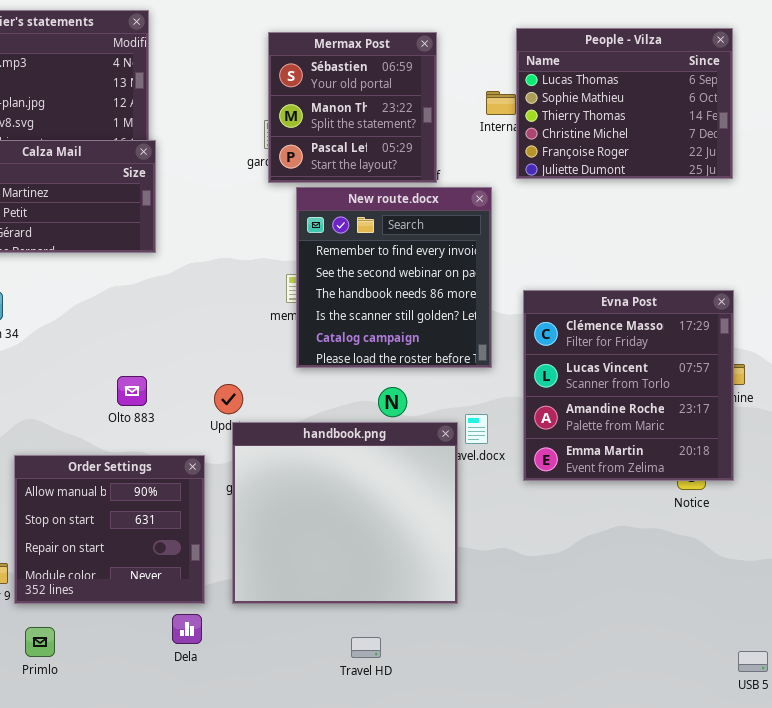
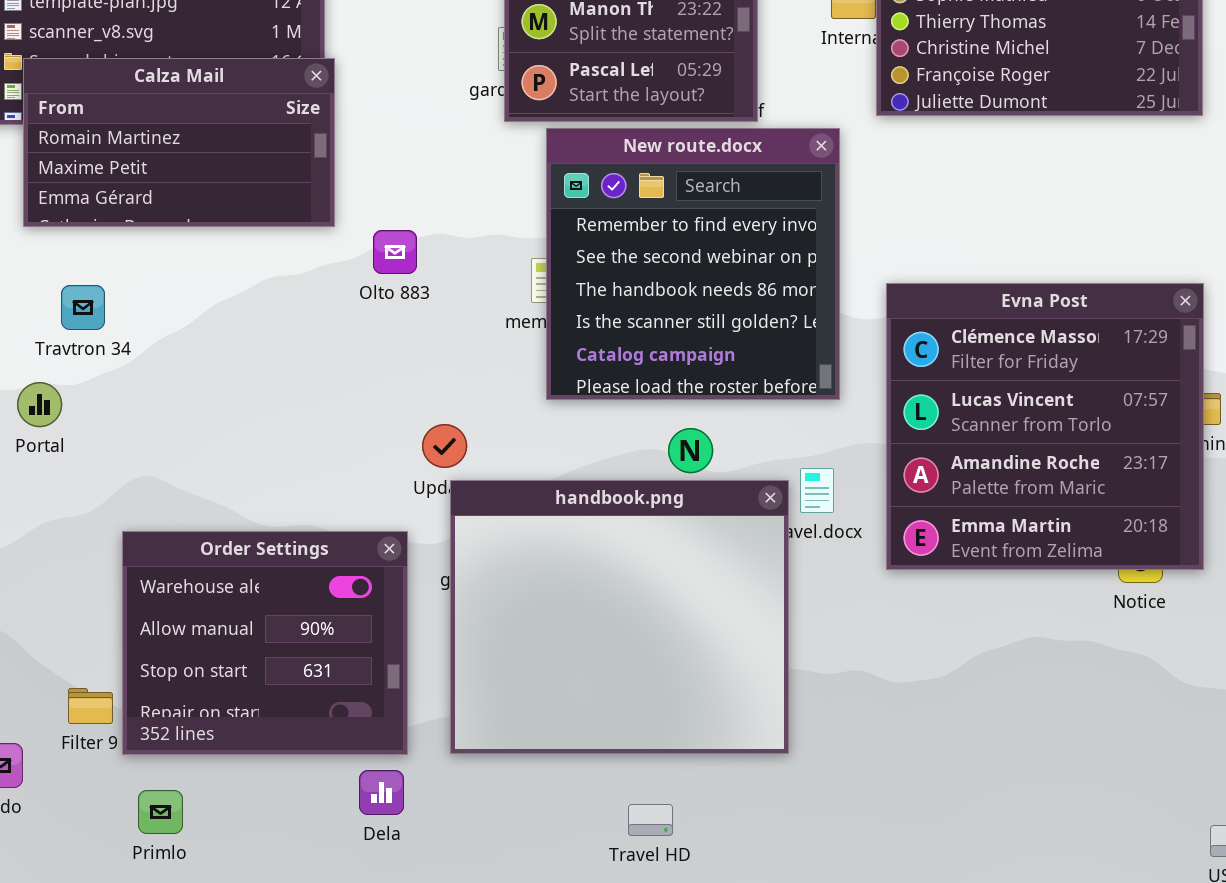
Olto 883: [117,376,147,406] -> [373,230,417,274], moved
Order Settings: [14,455,205,604] -> [122,531,408,755], scrolled up 1 row

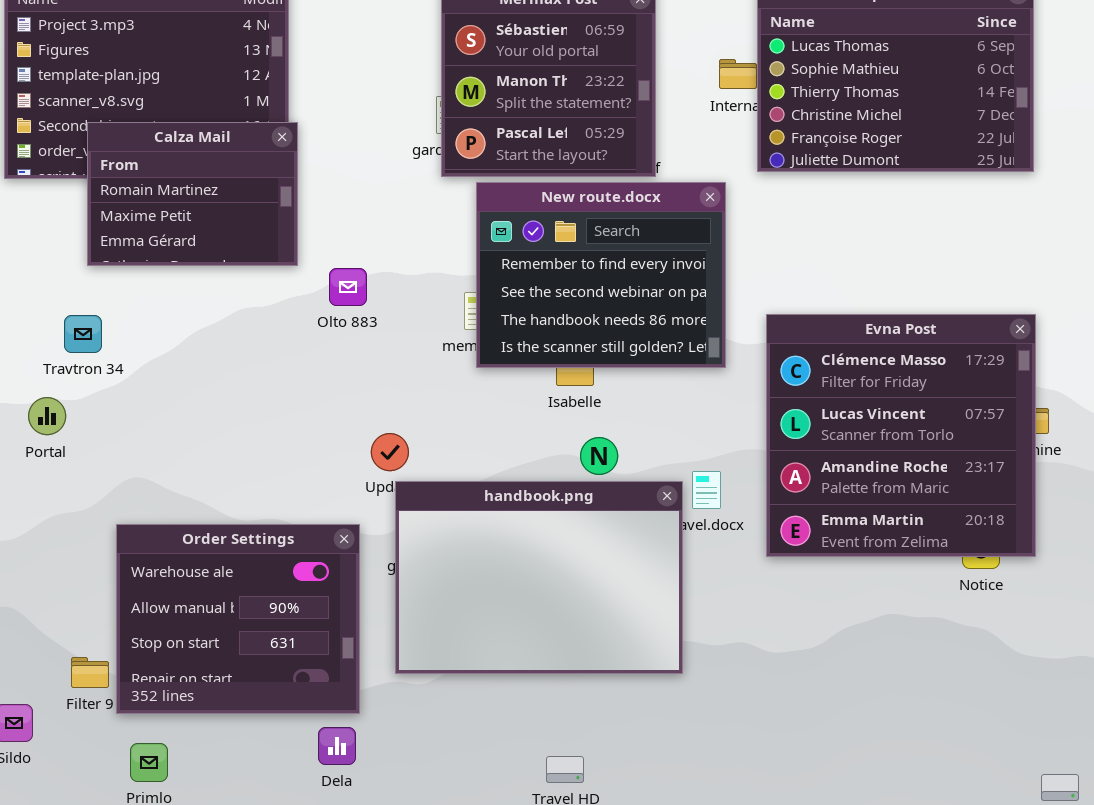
Calza Mail: [23,58,335,227] -> [87,122,298,266], resized
New route.docx: [546,128,840,400] -> [476,182,726,368], resized
handbook.png: [450,480,789,754] -> [395,481,683,674], resized

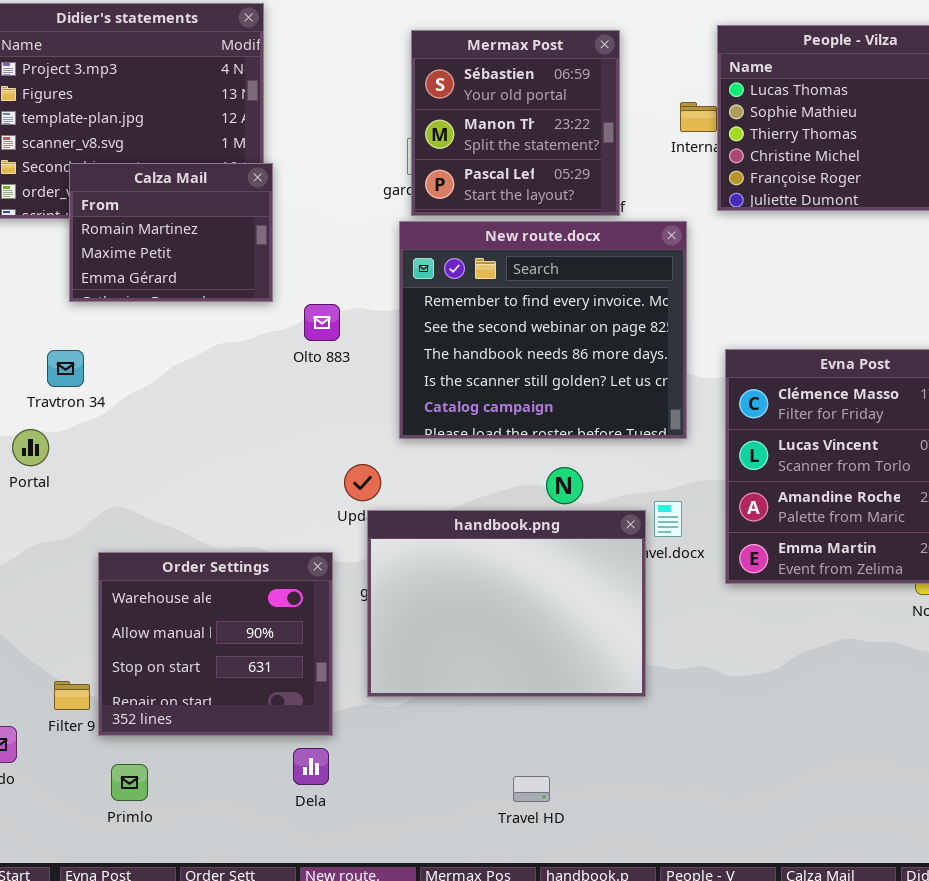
New route.docx: [476,182,726,368] -> [399,221,687,439], resized

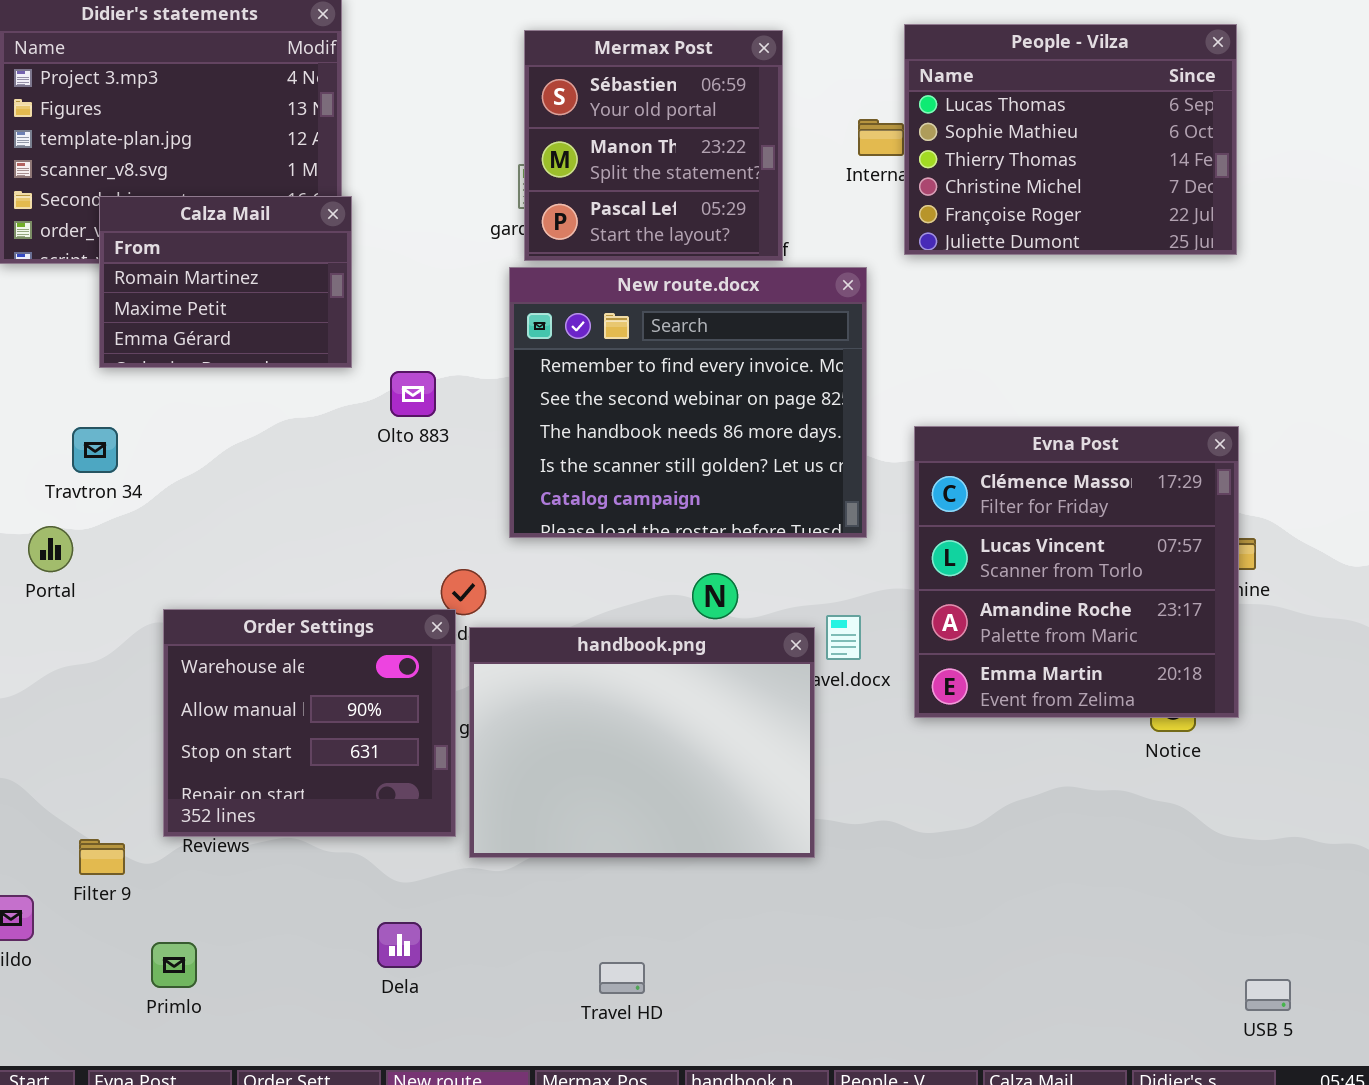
Order Settings: [98,552,333,736] -> [163,609,456,837], moved
Travel HD: [513,776,550,802] -> [599,962,645,994], moved

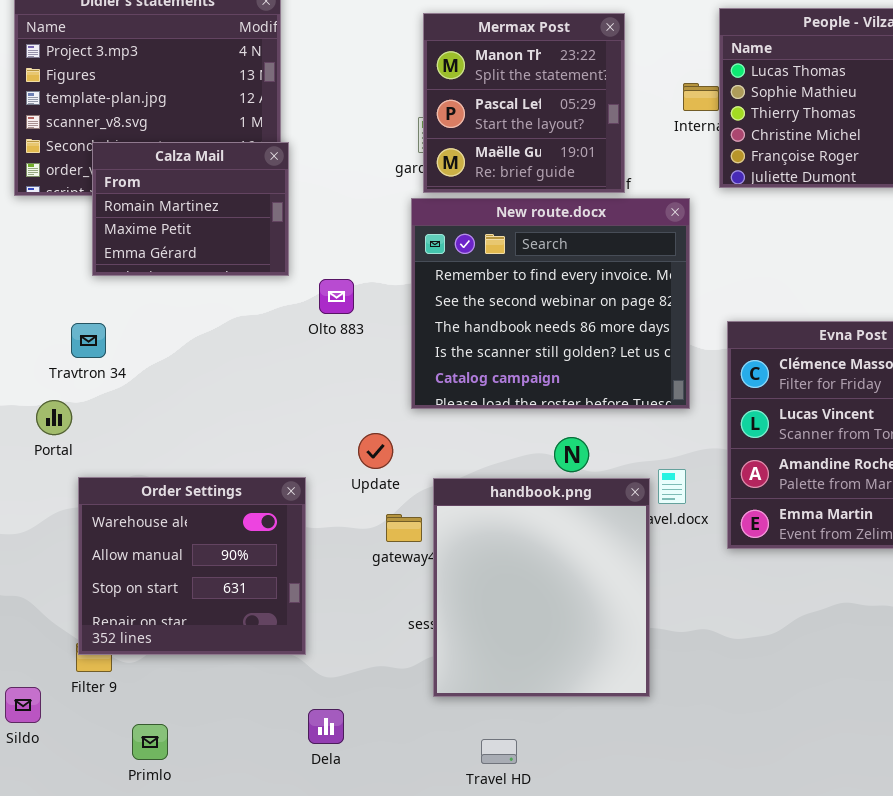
Mermax Post: [524,30,783,261] -> [423,13,625,193], scrolled down 1 row
Order Settings: [163,609,456,837] -> [78,477,306,655], moved
handbook.png: [469,627,815,858] -> [433,478,650,697], resized

